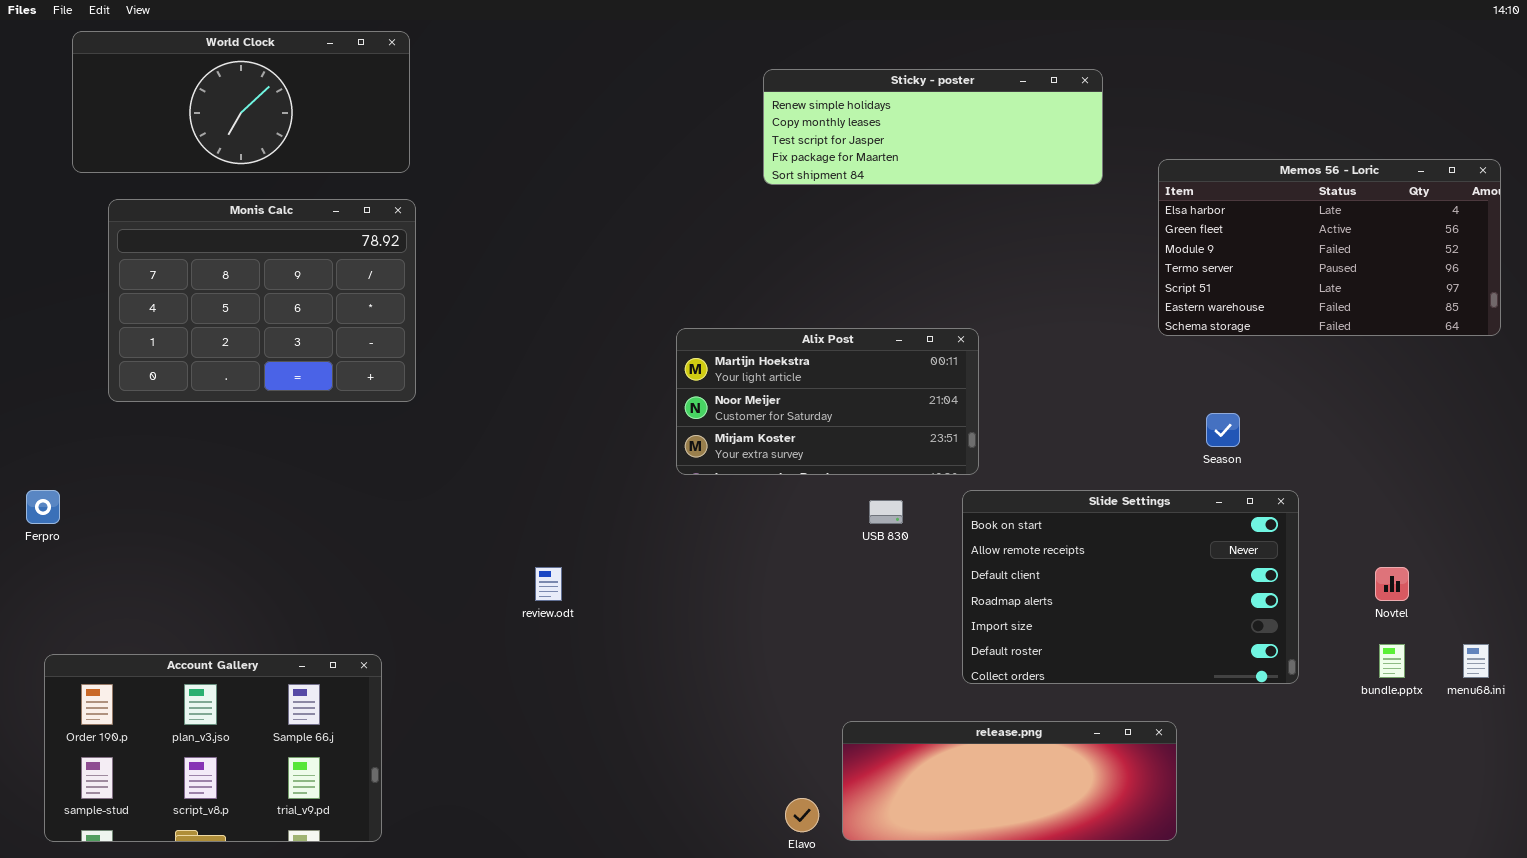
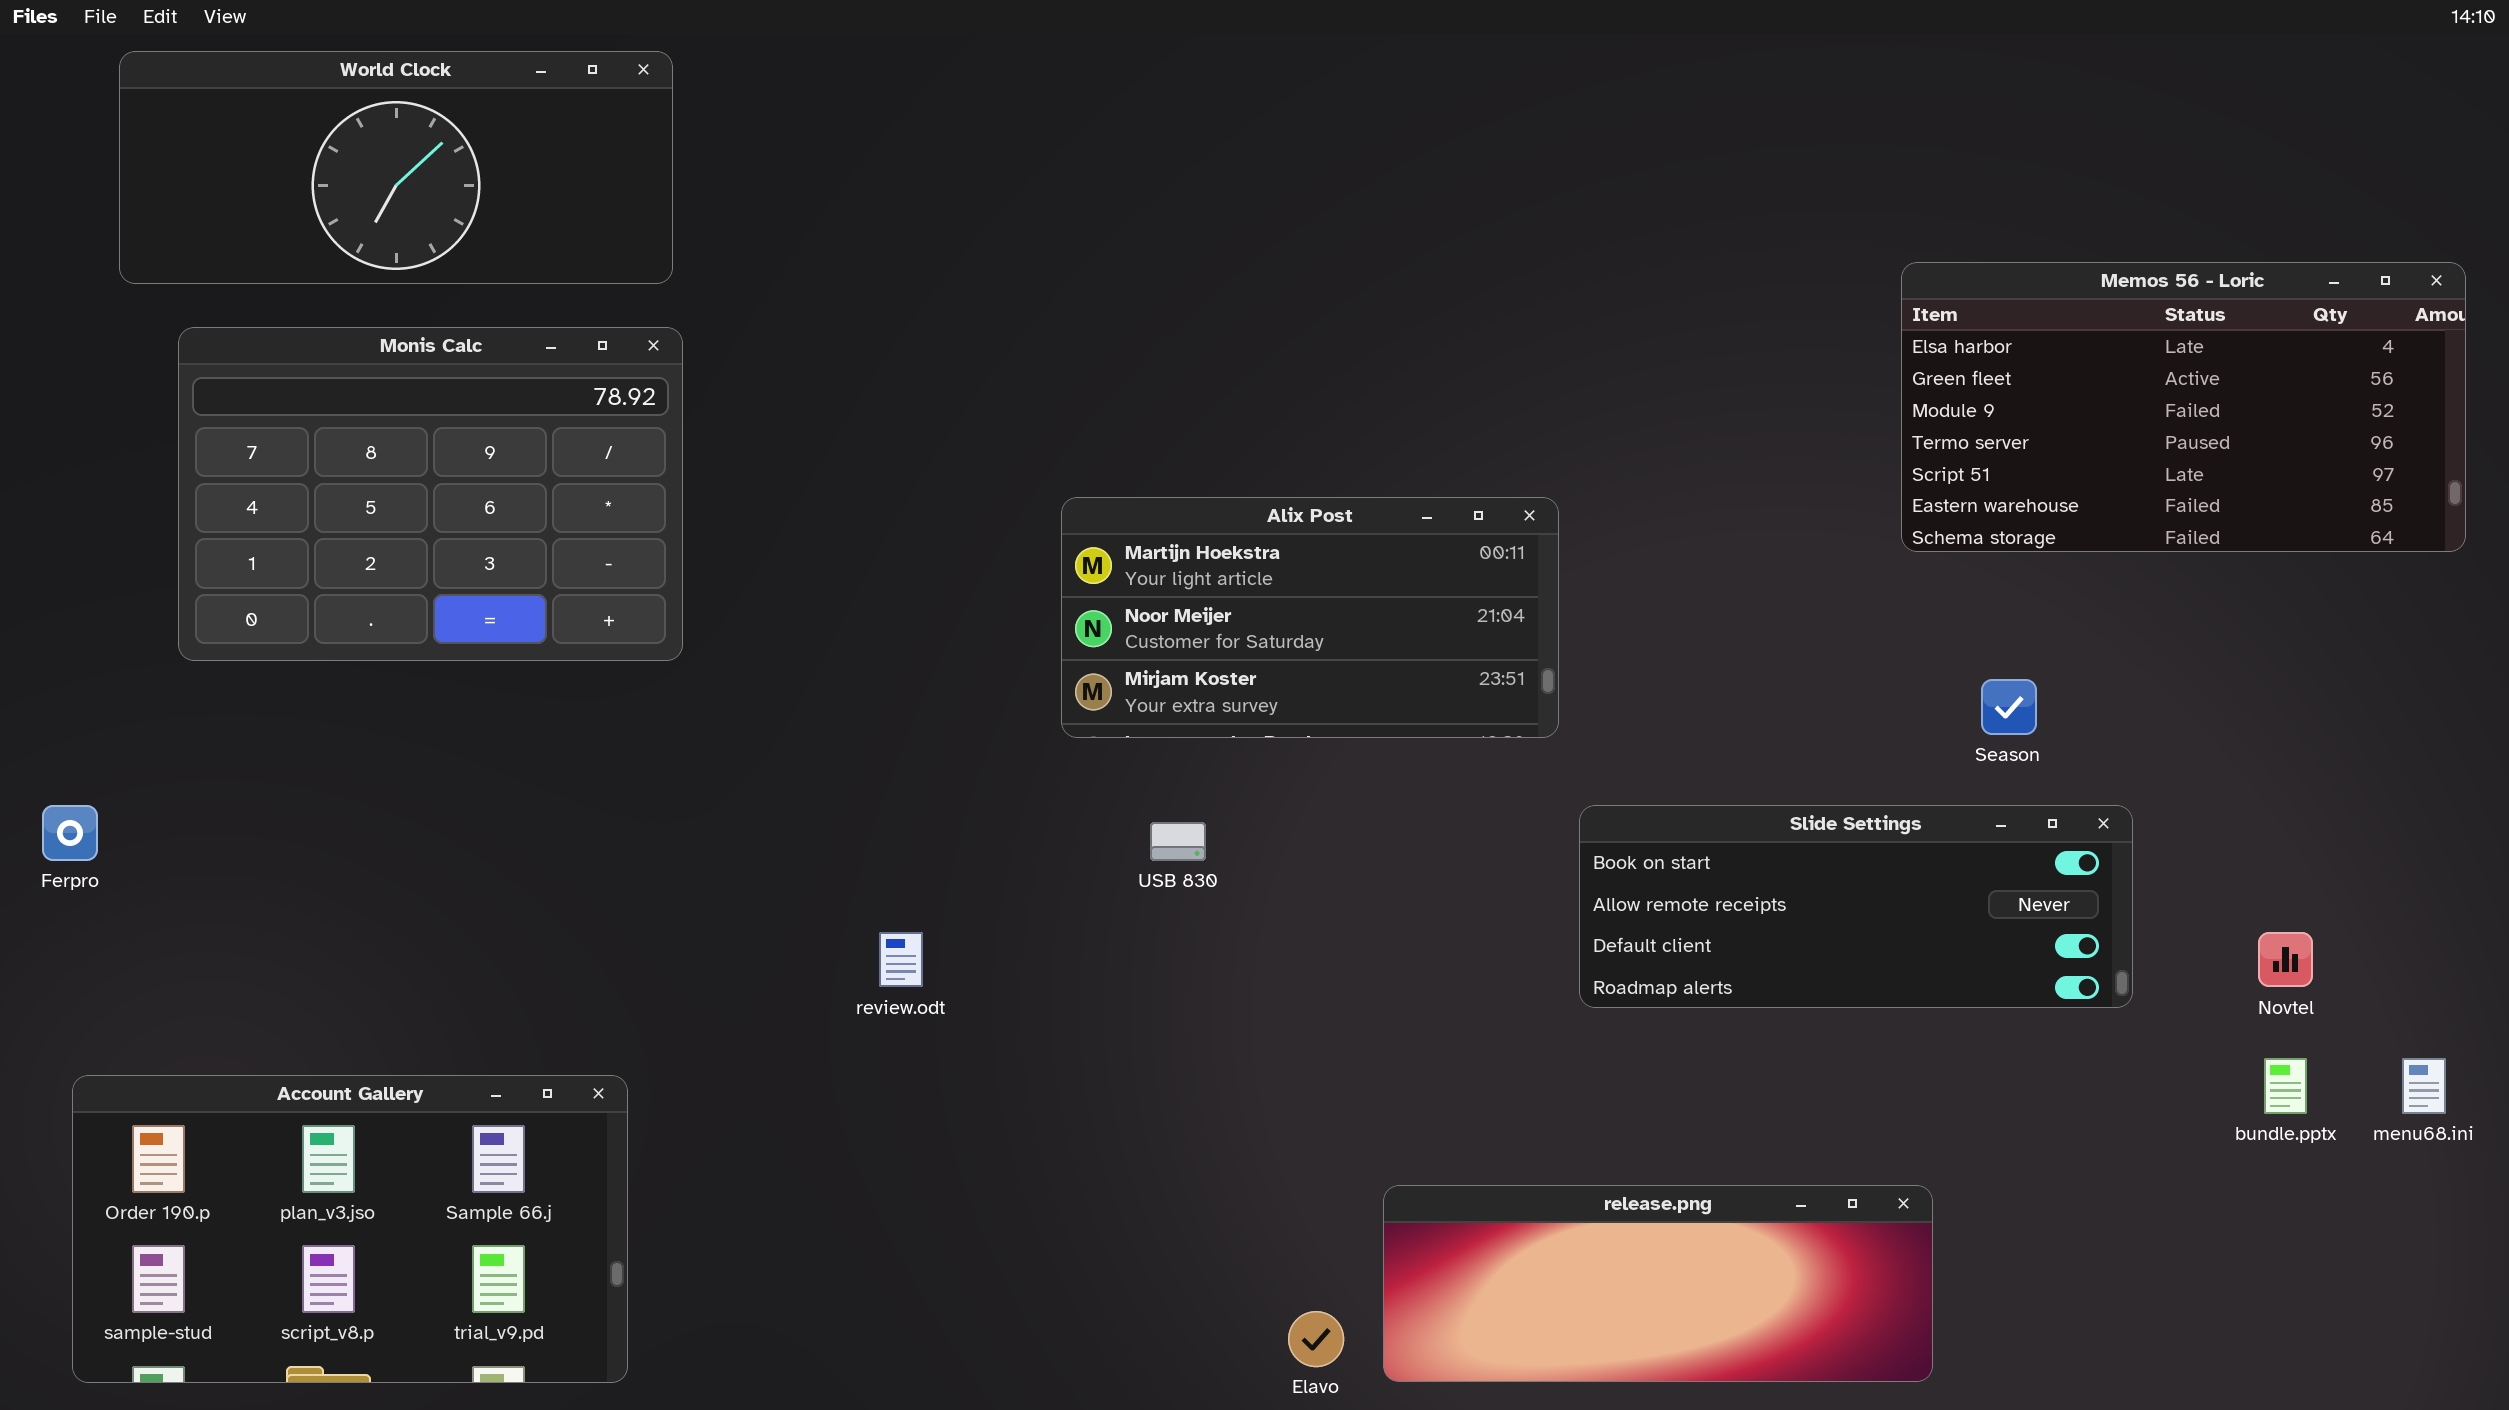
Sticky - poster: [763,69,1103,185] -> none, closed
Alix Post: [676,328,979,475] -> [1061,497,1559,738], moved
Slide Settings: [962,490,1299,684] -> [1579,805,2133,1008], resized
USB 830: [869,500,903,524] -> [1150,822,1206,861], moved

